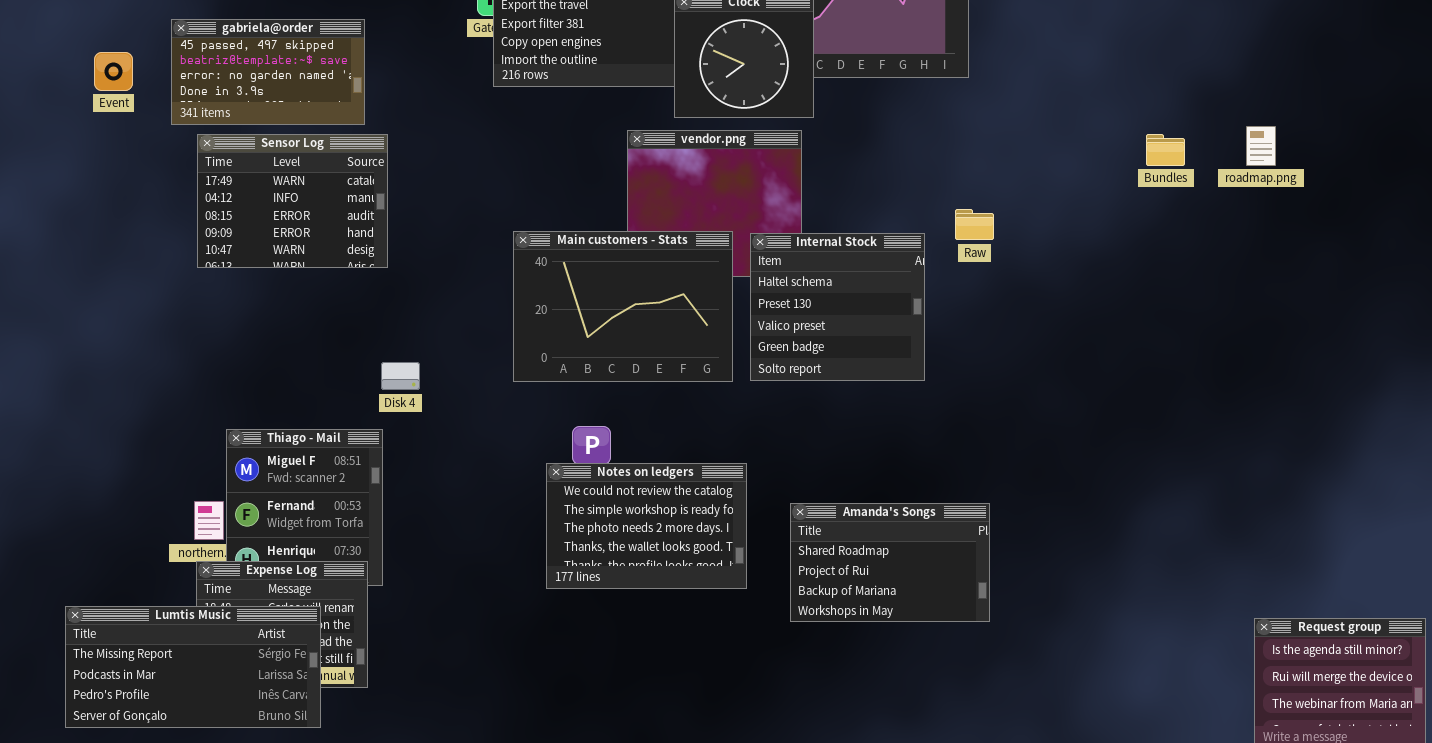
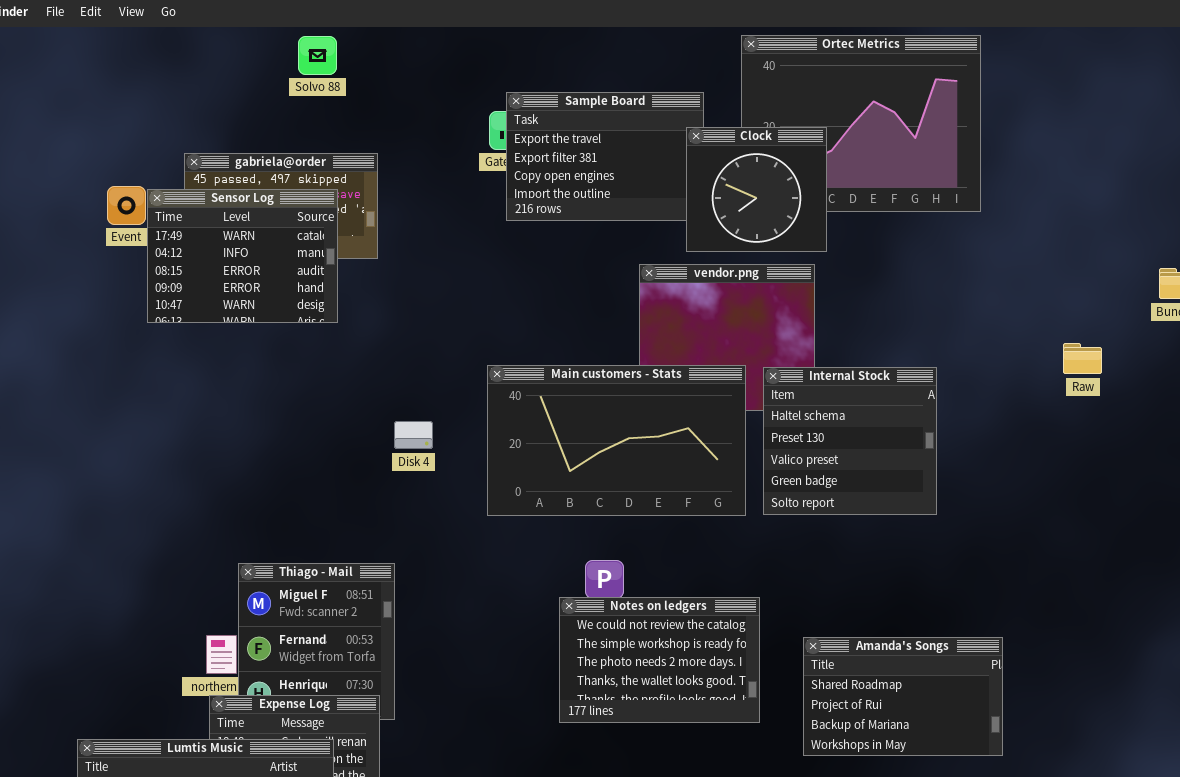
Sensor Log: [197,134,388,268] -> [147,189,338,323], moved
Raw: [955,209,994,240] -> [1063,343,1102,374], moved
Main customers - Stats: [513,231,733,382] -> [487,365,746,516], resized
Disk 4: [381,362,420,390] -> [394,421,433,449], moved

